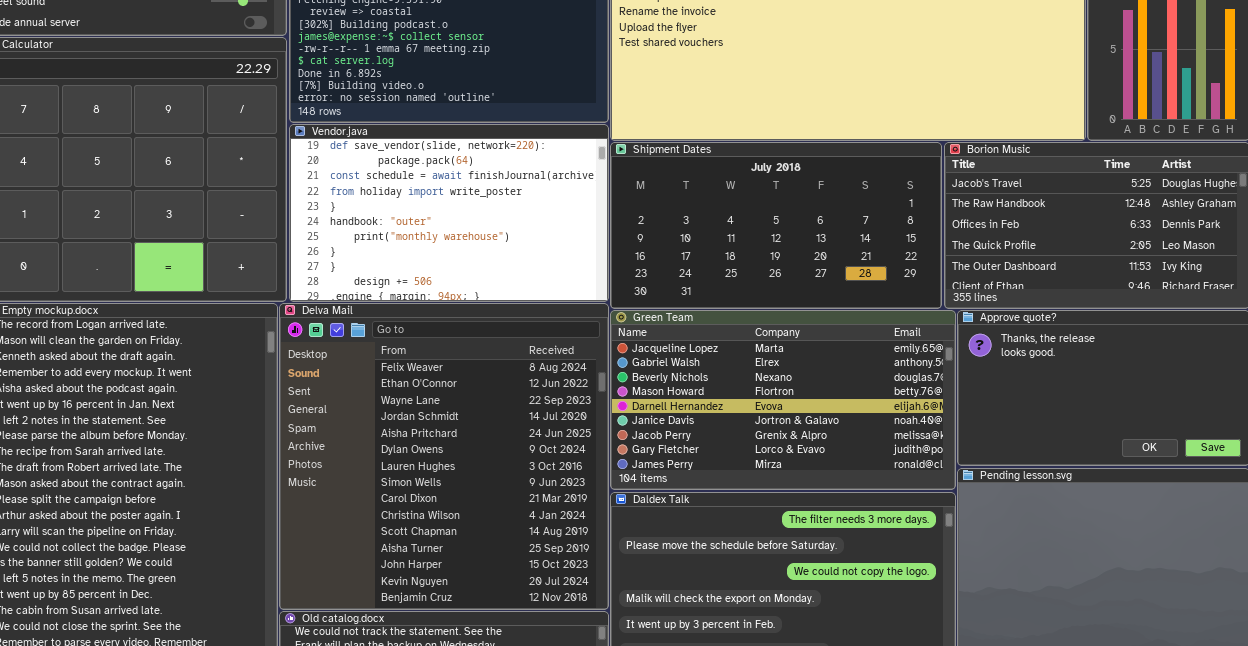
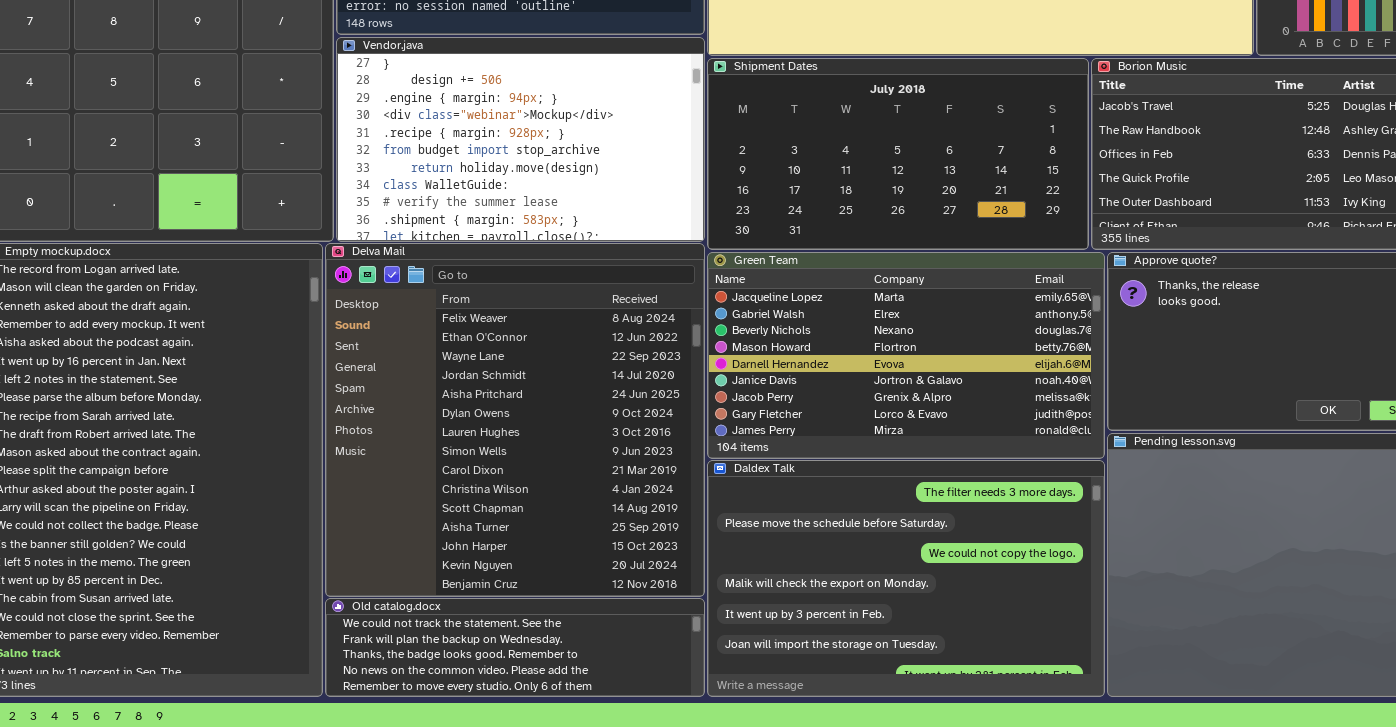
Vendor.java: [289,124,609,302] -> [336,37,705,242], scrolled down 8 rows

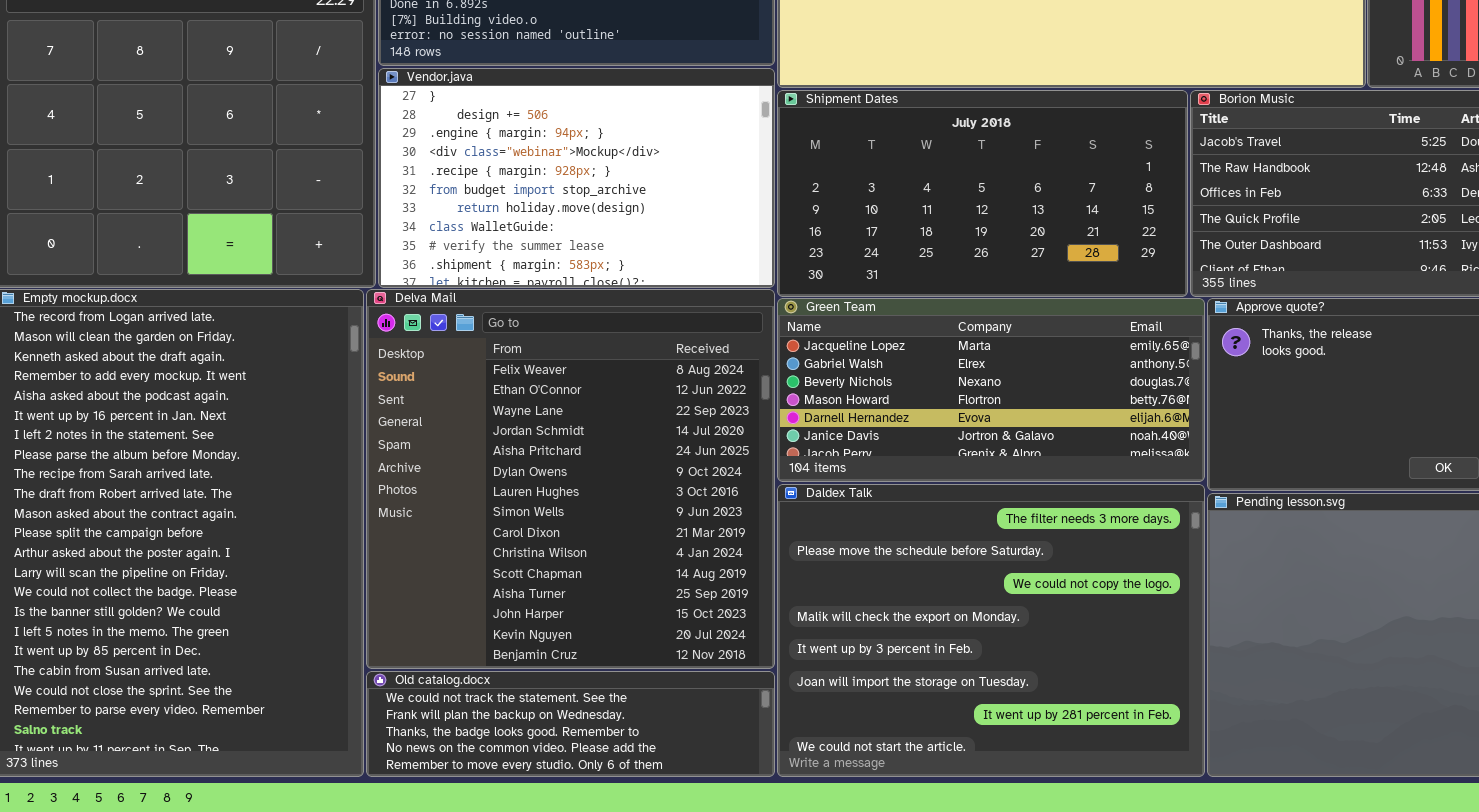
Green Team: [707,252,1105,459] -> [777,298,1205,482], resized
Daldex Talk: [707,460,1105,697] -> [777,484,1205,777], resized

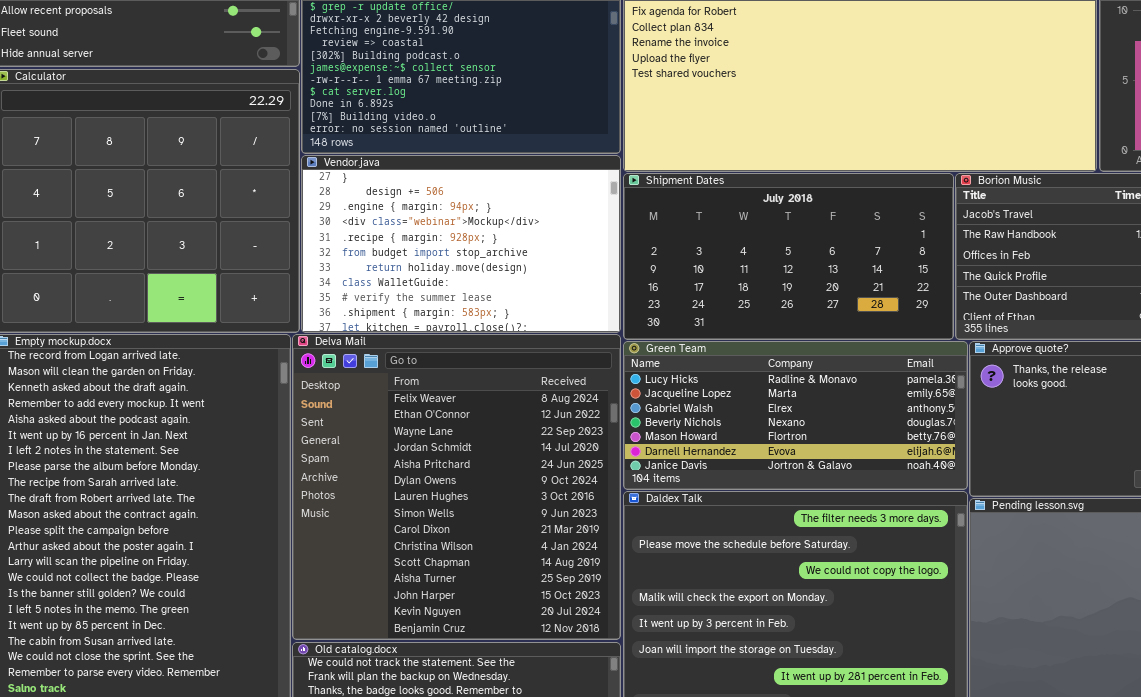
Green Team: [777,298,1205,482] -> [623,341,968,490], scrolled up 1 row

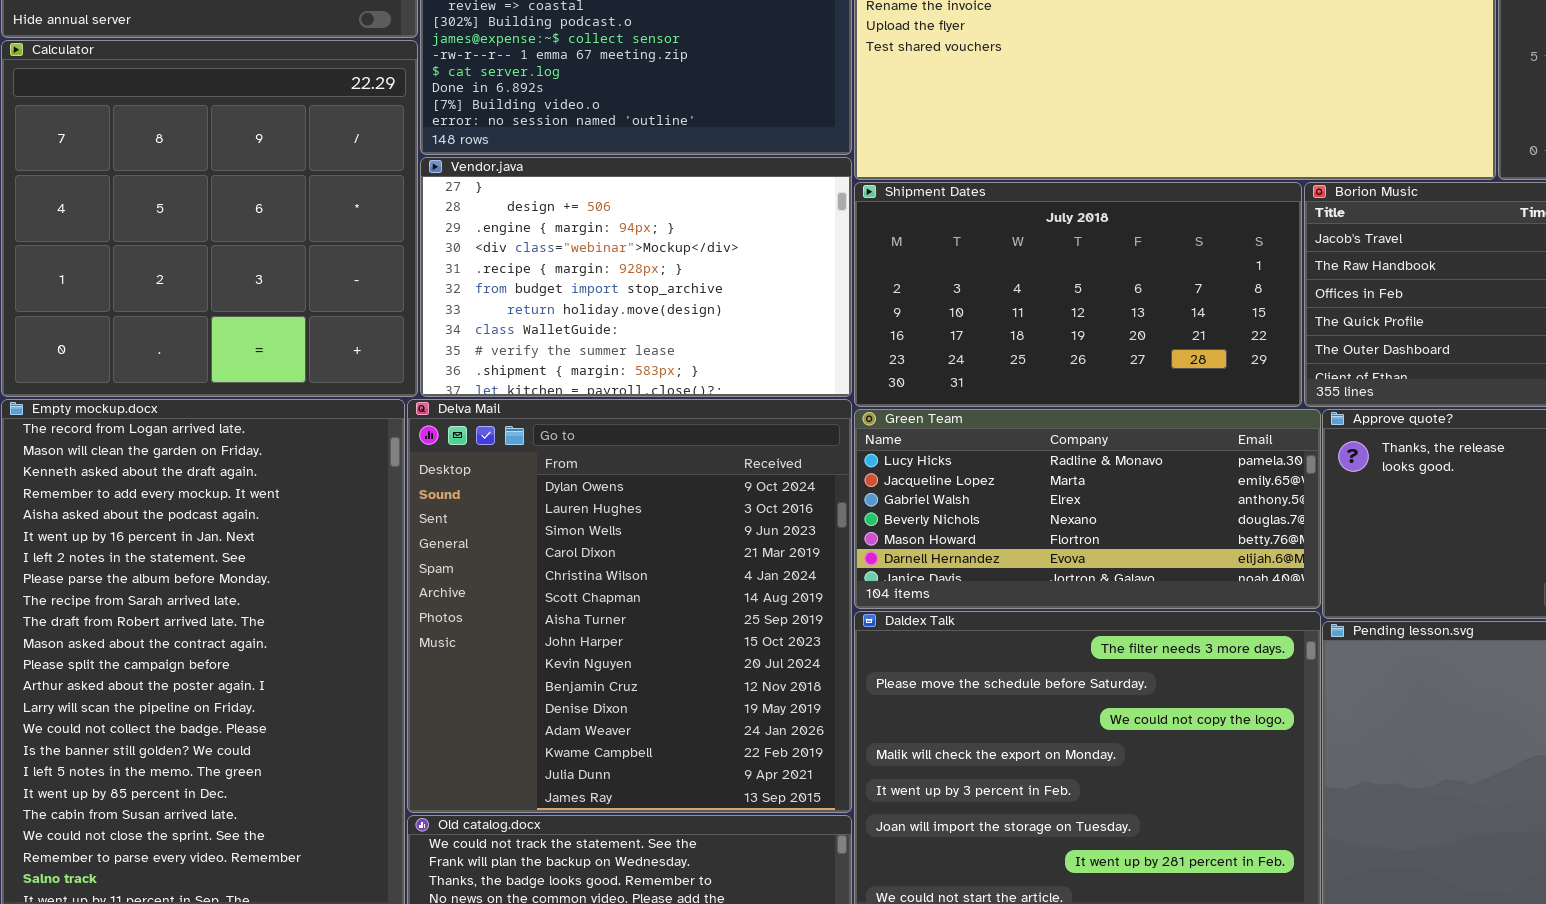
Delva Mail: [292,334,621,640] -> [407,399,852,813], scrolled down 5 rows

